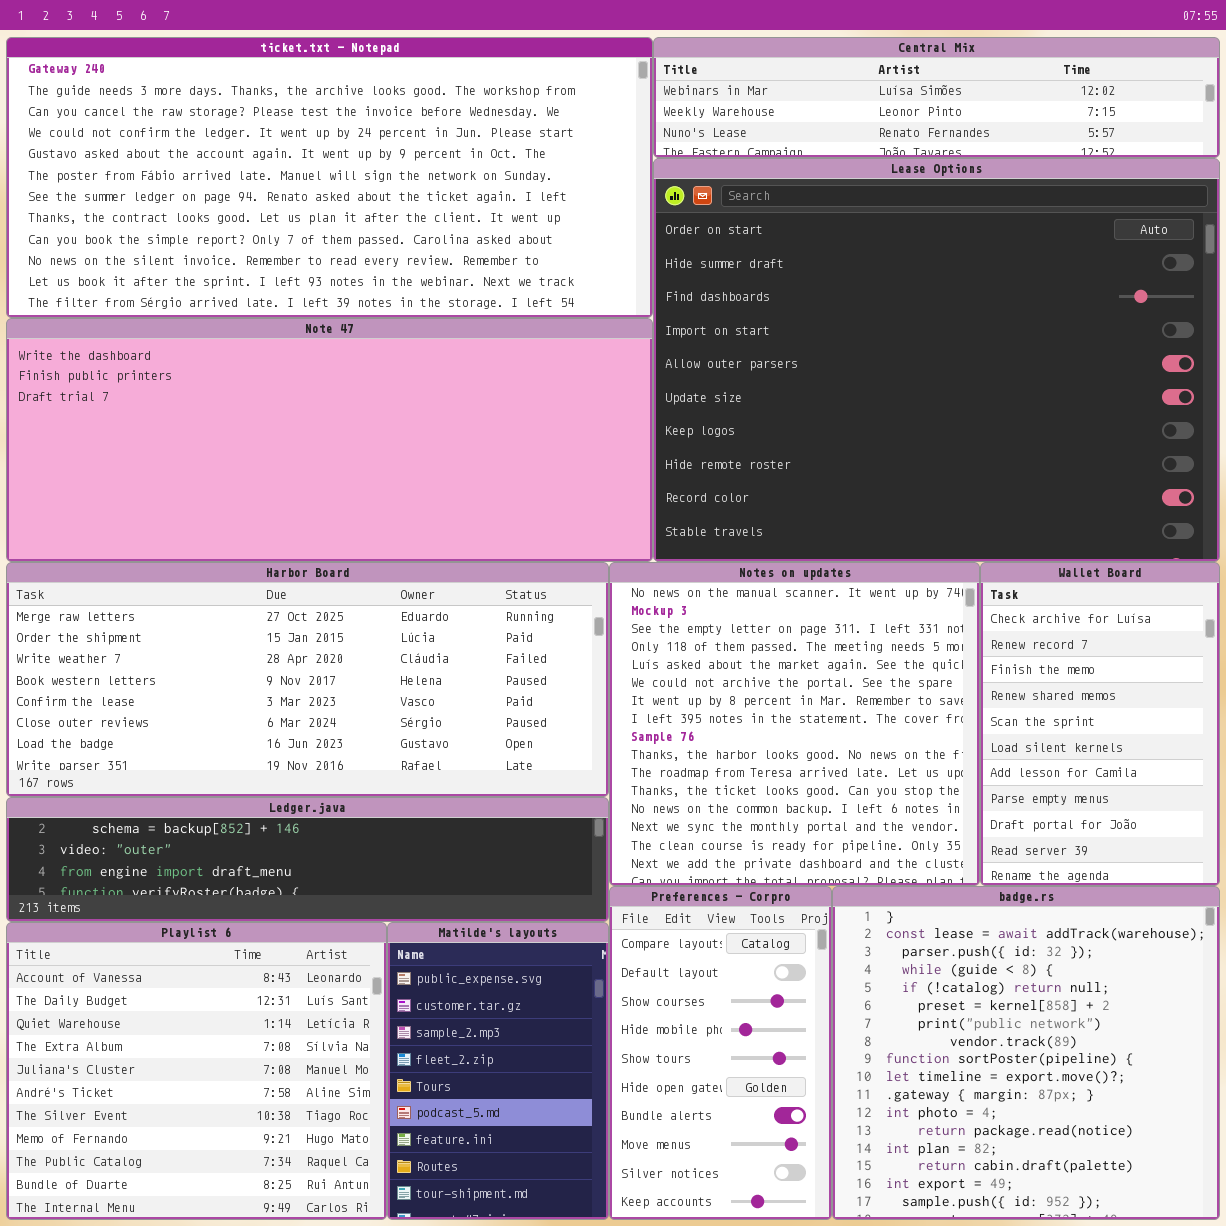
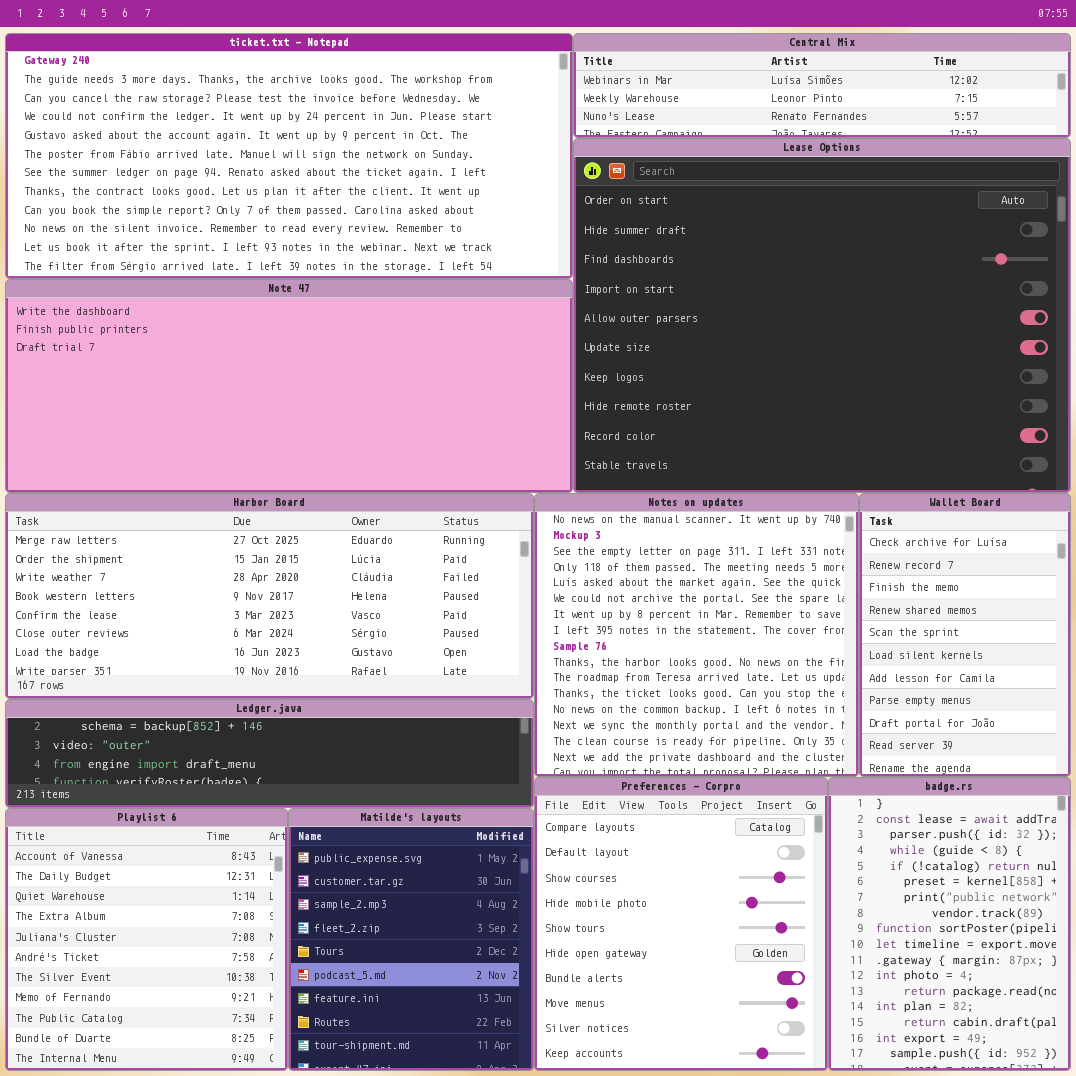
Preferences - Corpro: [609,886,832,1220] -> [534,777,828,1071], resized
badge.rs: [832,886,1220,1220] -> [828,777,1071,1071], resized
Playlist 6: [6,922,387,1220] -> [5,808,288,1071], resized
Matilde's layouts: [387,922,609,1220] -> [288,808,534,1071], resized

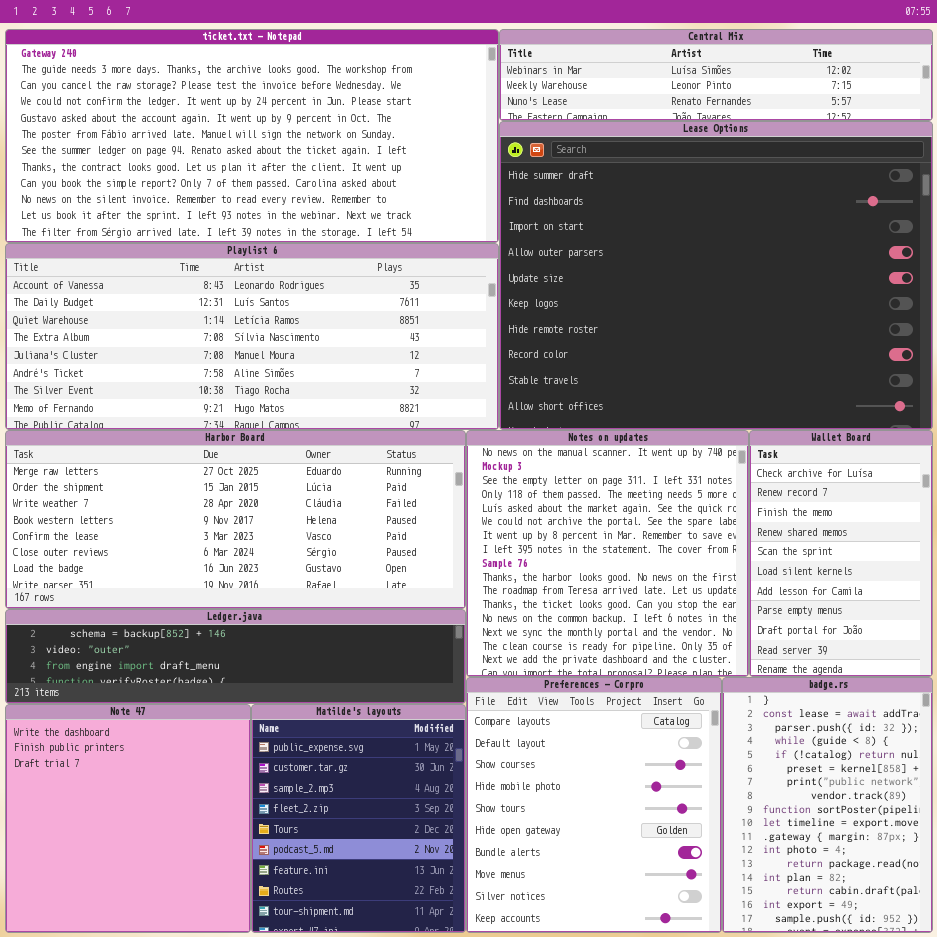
Lease Options: [573,138,1071,493] -> [499,121,933,430], scrolled down 1 row
Note 47: [5,279,573,493] -> [5,704,251,933], moved, resized
Playlist 6: [5,808,288,1071] -> [5,243,499,430], moved, resized

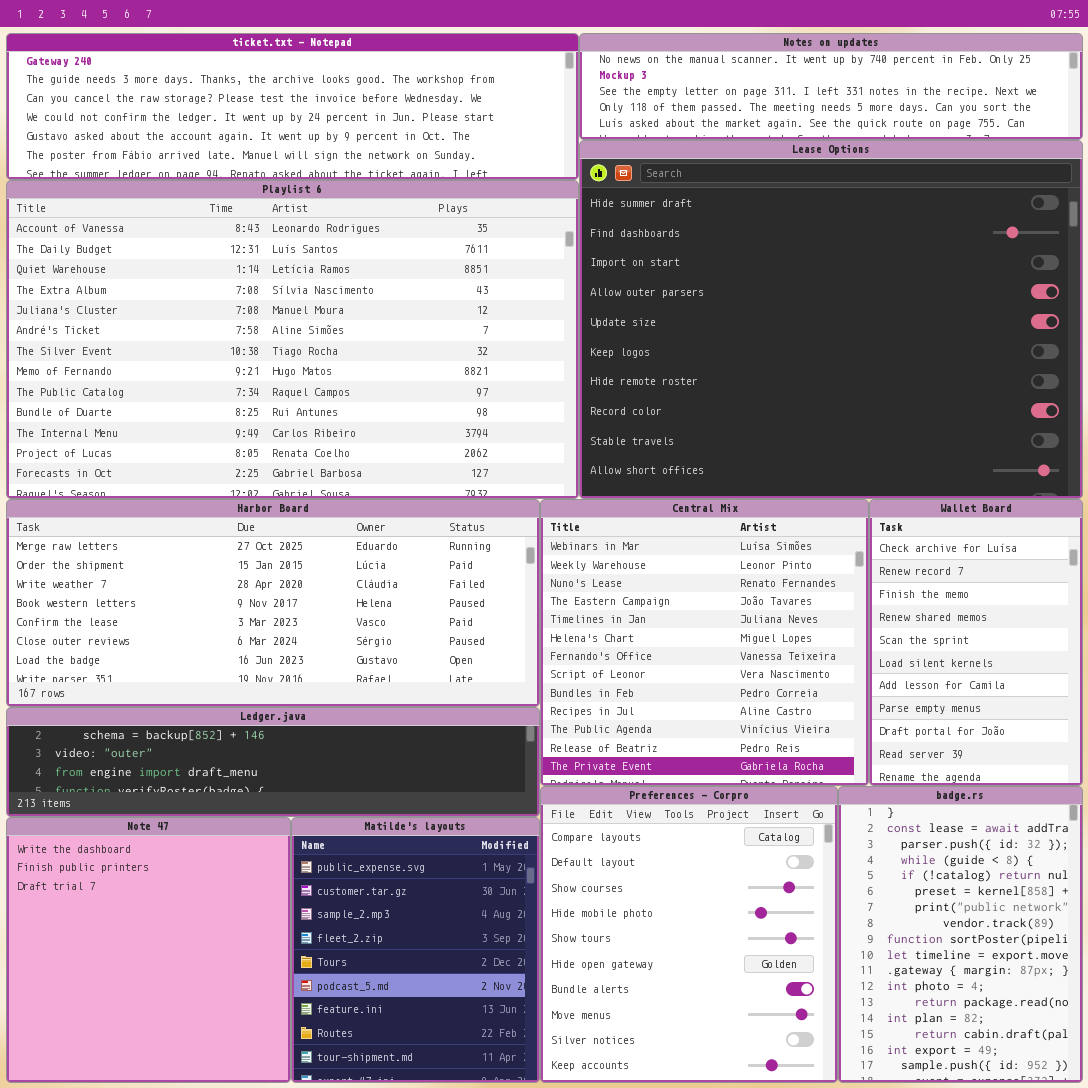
ticket.txt - Notepad: [5,29,499,243] -> [6,33,579,180], resized
Central Mix: [499,29,933,121] -> [540,499,869,786], moved, resized
Playlist 6: [5,243,499,430] -> [6,180,579,499], resized
Notes on updates: [466,430,749,677] -> [579,33,1083,140], moved, resized

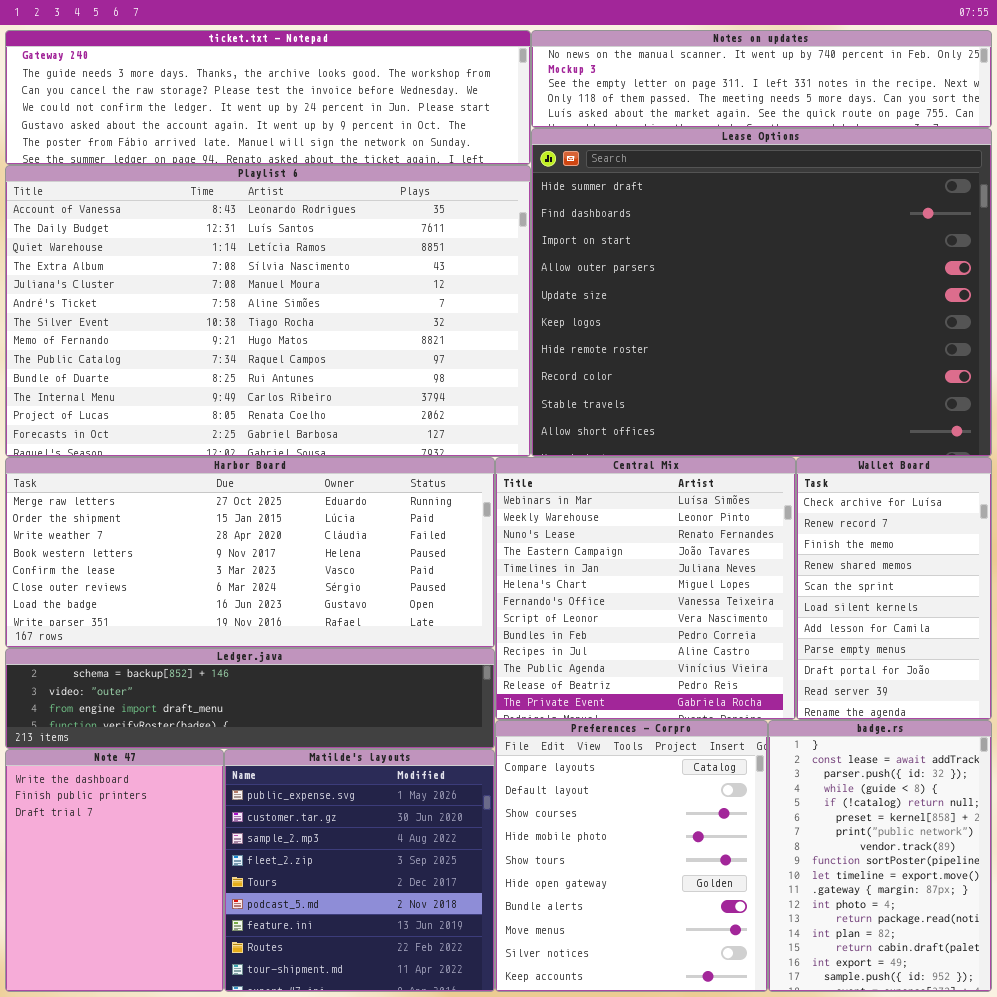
Note 47: [6,817,291,1083] -> [5,749,224,992], resized
Matilde's layouts: [291,817,540,1083] -> [224,749,495,992], resized

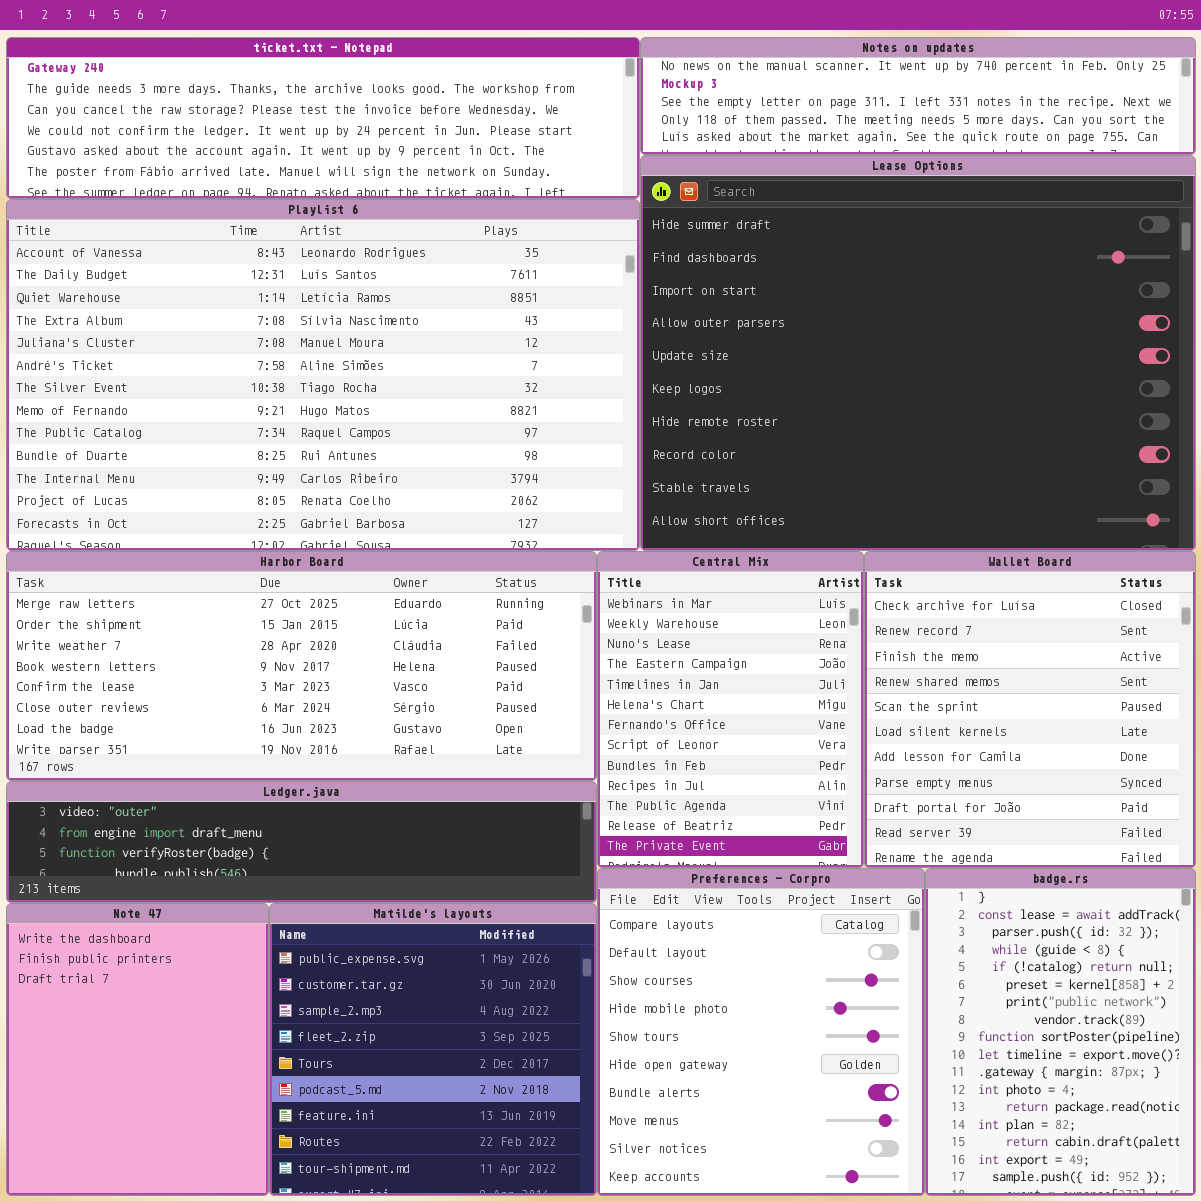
Central Mix: [495,457,796,720] -> [597,551,864,868], resized
Wallet Board: [796,457,992,720] -> [864,551,1196,868], resized
Ledger.java: [5,648,495,749] -> [6,781,597,903], scrolled down 1 row

